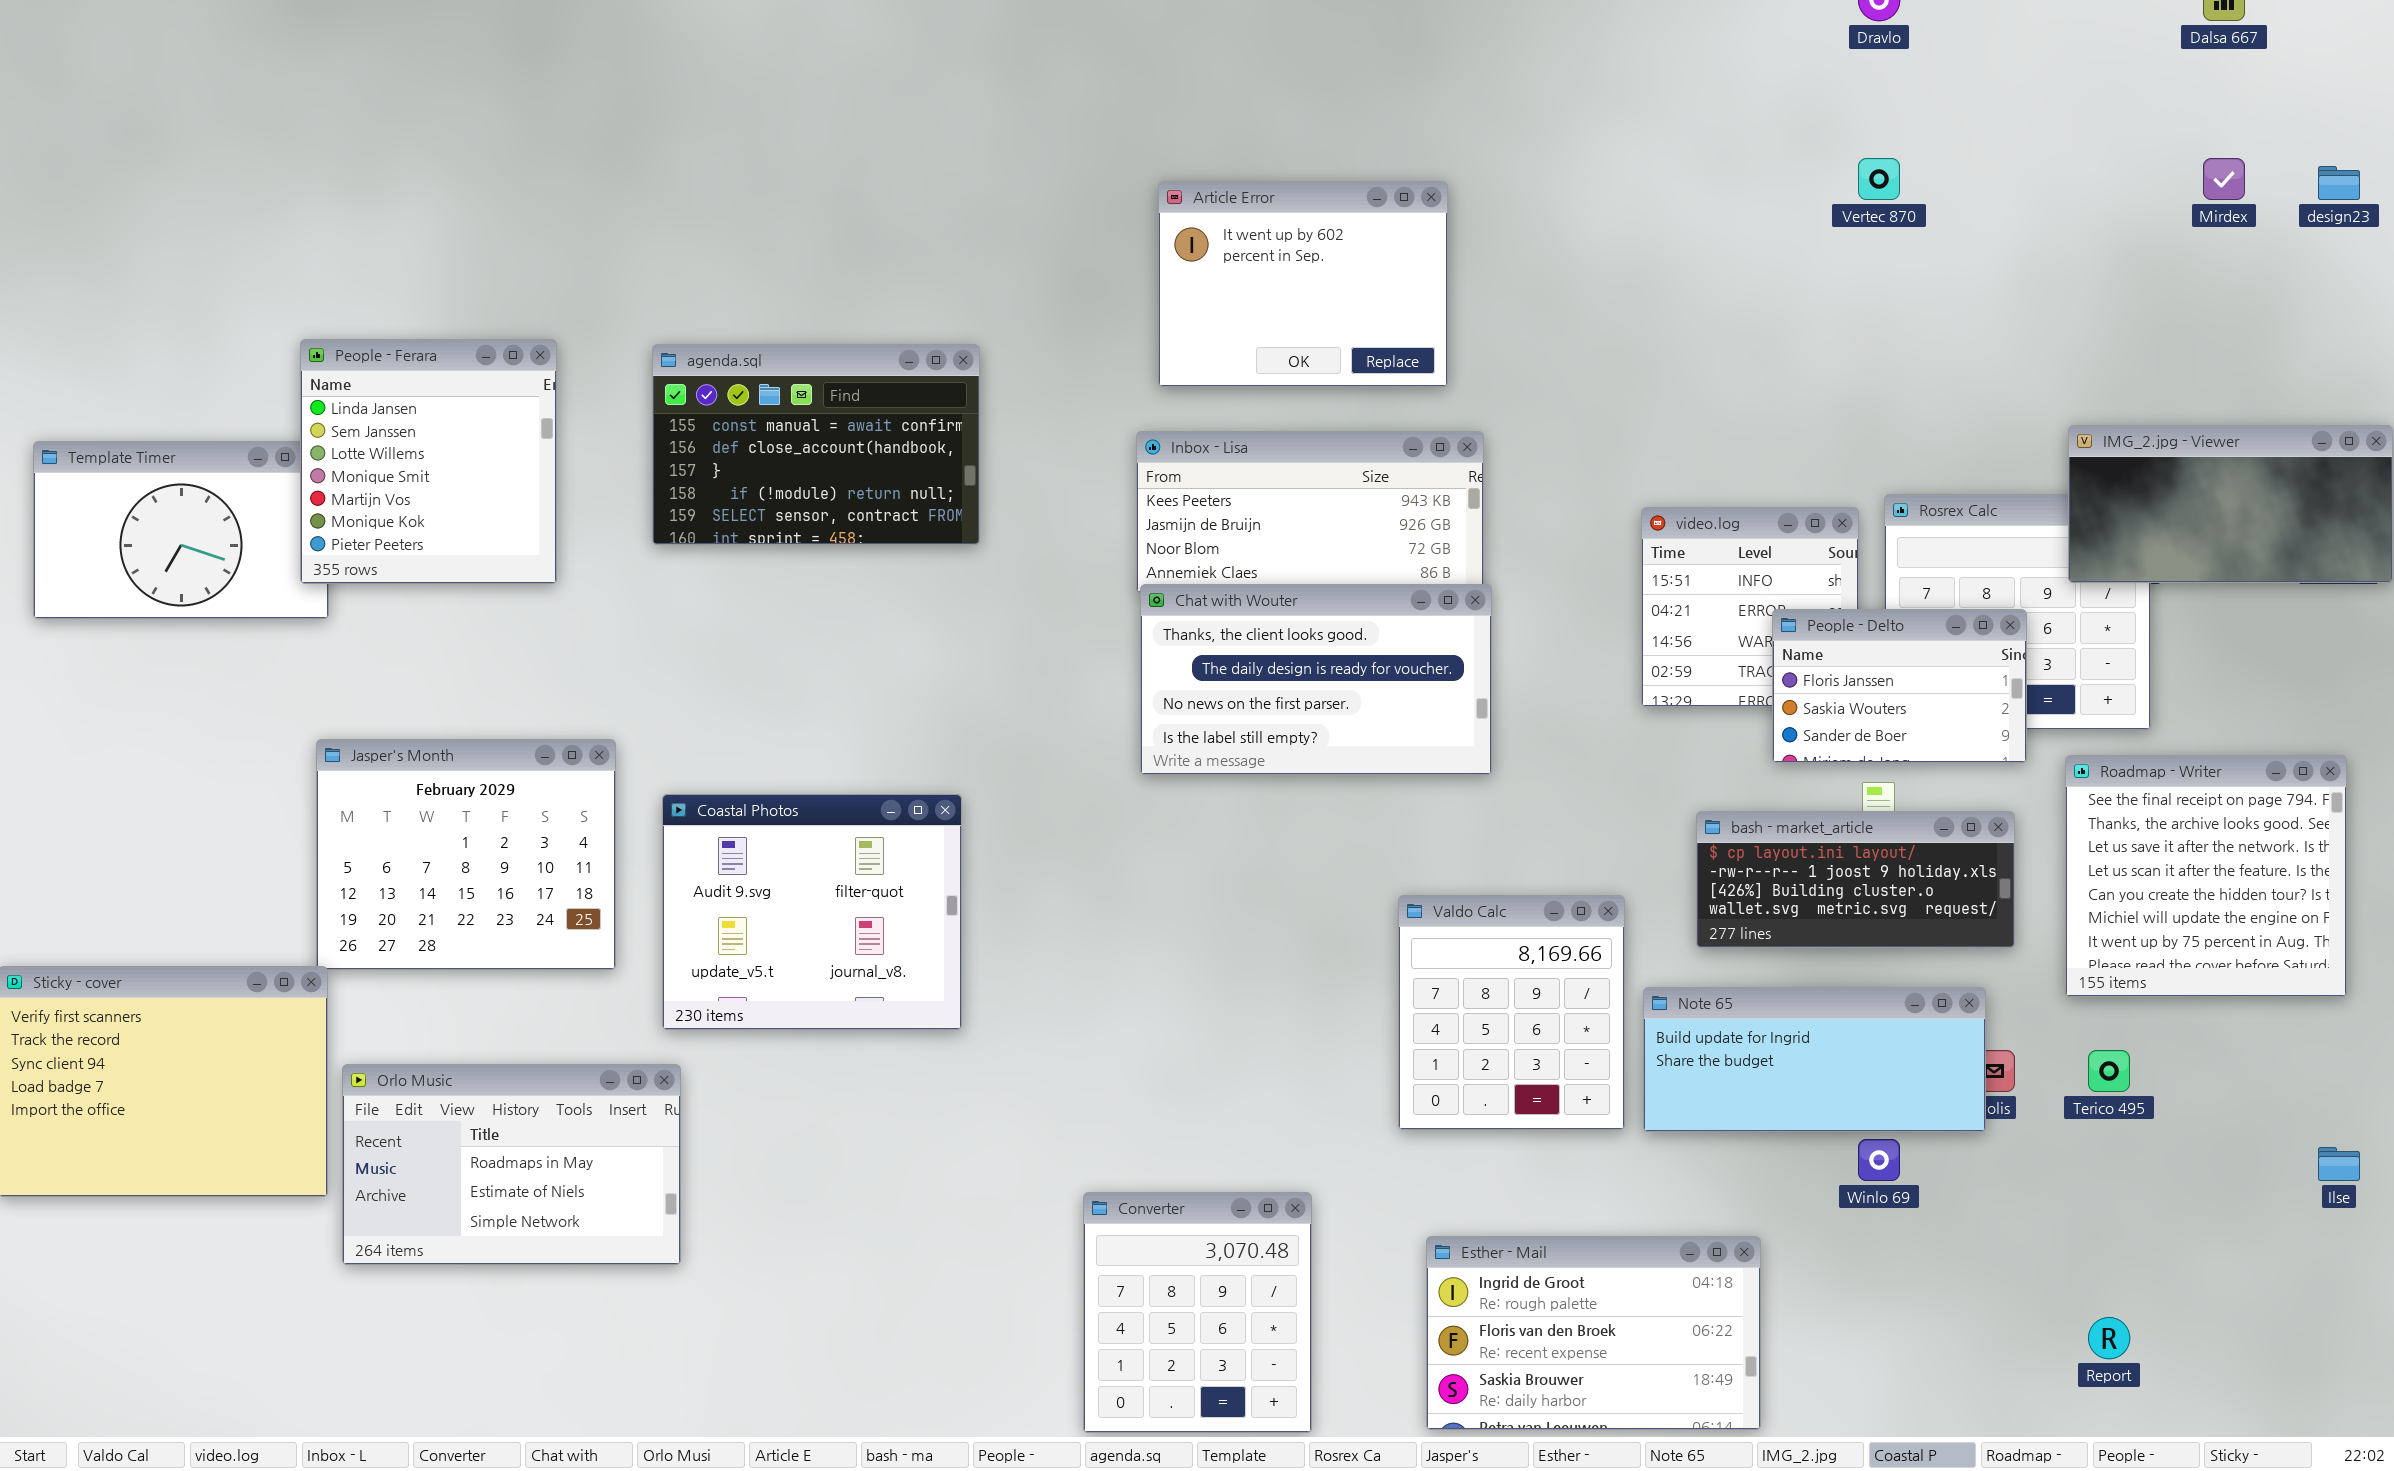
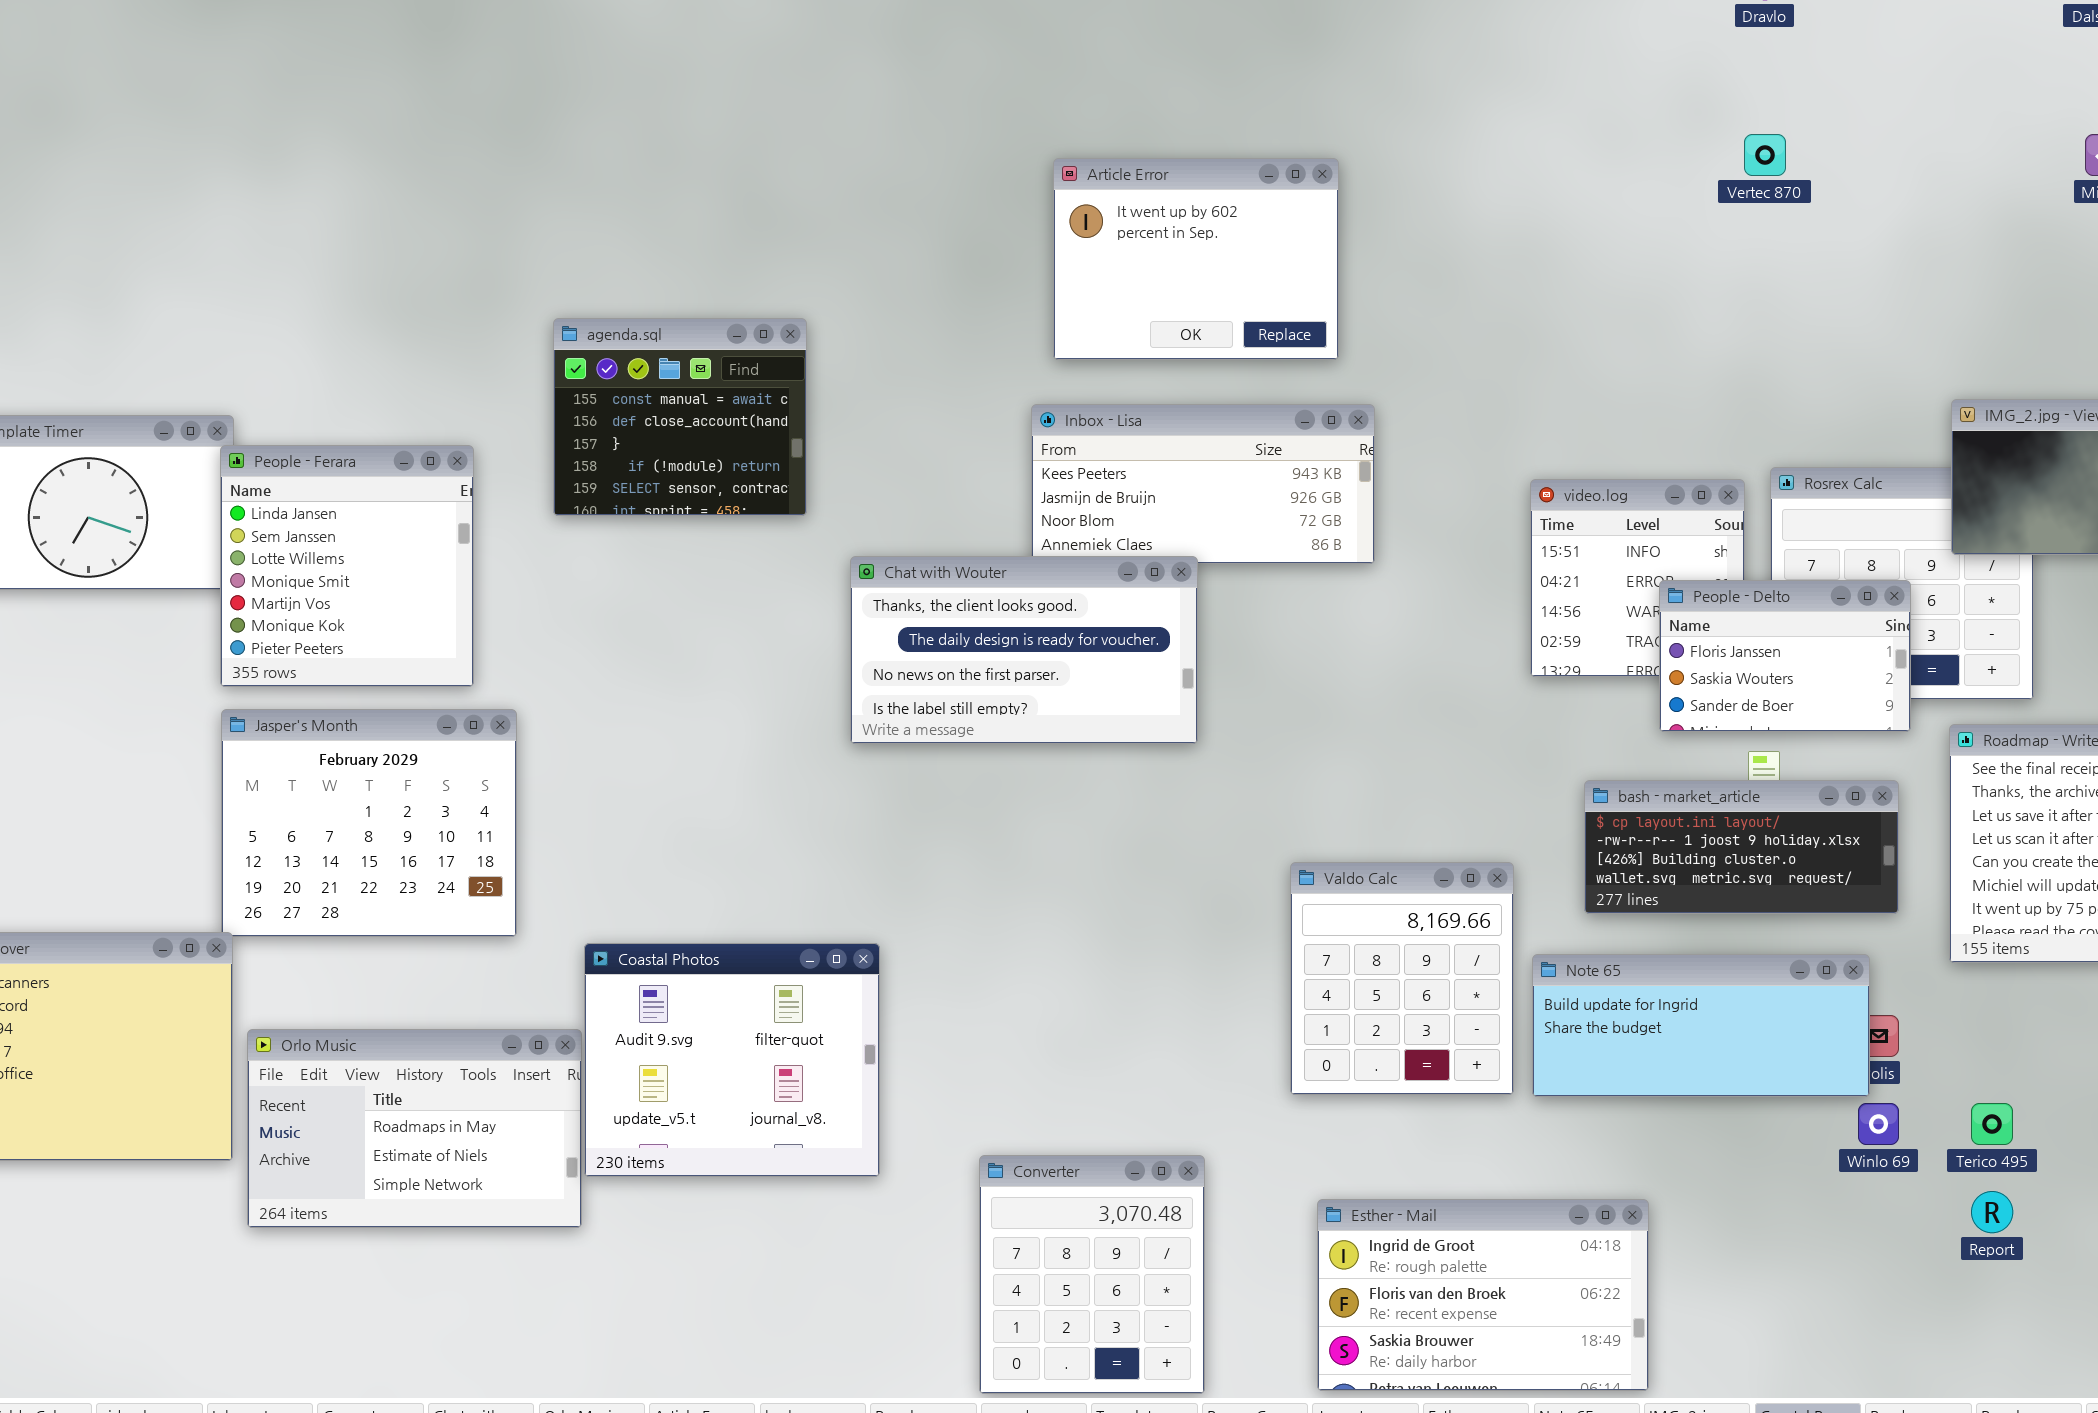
People - Ferara: [300,339,557,584] -> [220,445,474,687], moved
agenda.sql: [652,344,980,545] -> [553,318,807,516], resized
Chat with Wouter: [1140,584,1492,775] -> [850,556,1198,744], moved
Coastal Photos: [662,794,962,1030] -> [584,943,880,1177], moved
Terico 495: [2088,1050,2130,1092] -> [1971,1103,2013,1145], moved
Winlo 69: [1858,1139,1900,1181] -> [1858,1103,1899,1145], moved
Report: [2088,1317,2130,1359] -> [1971,1191,2013,1233], moved

